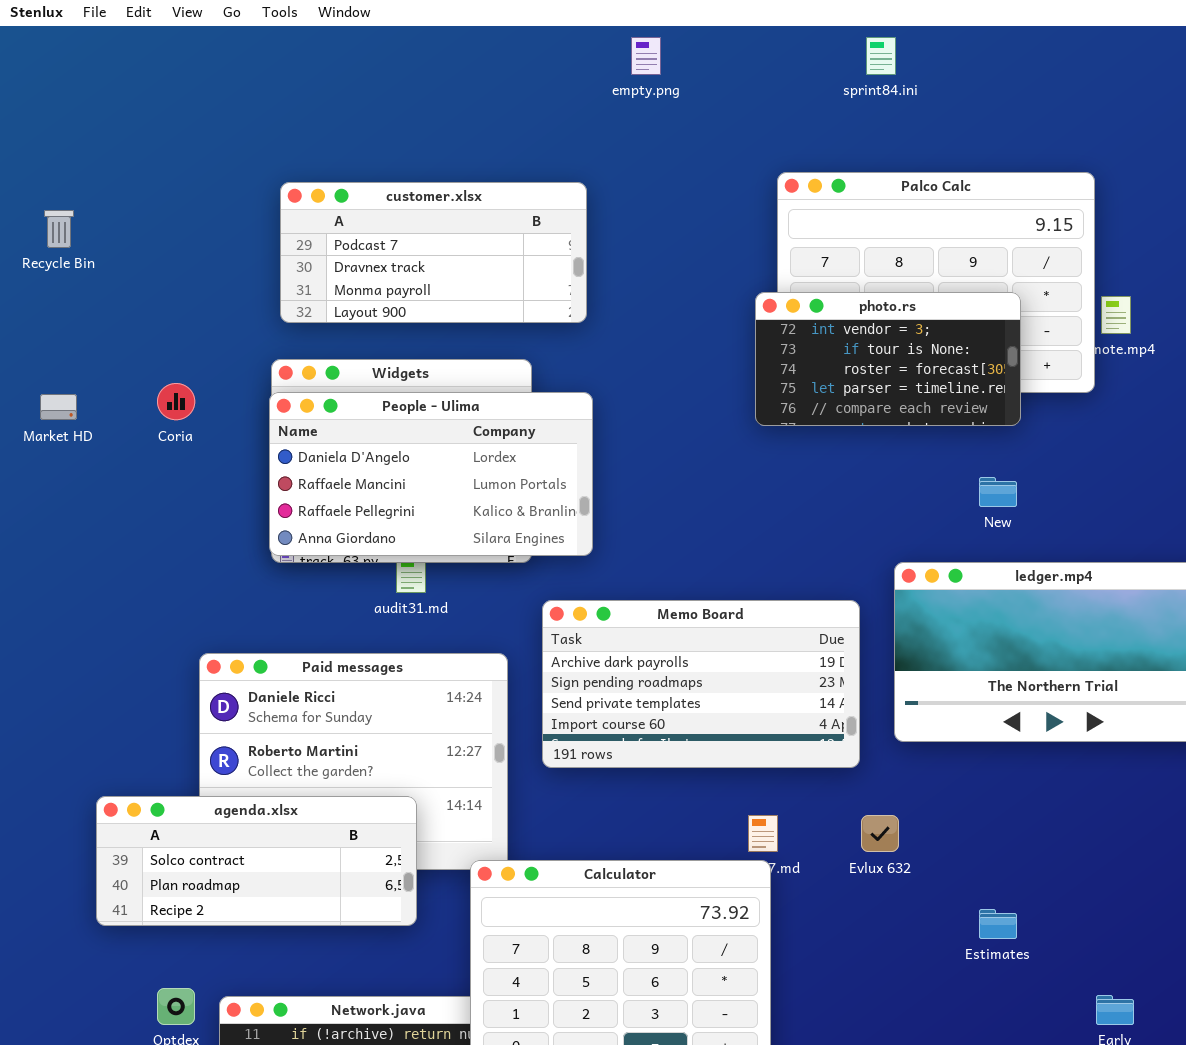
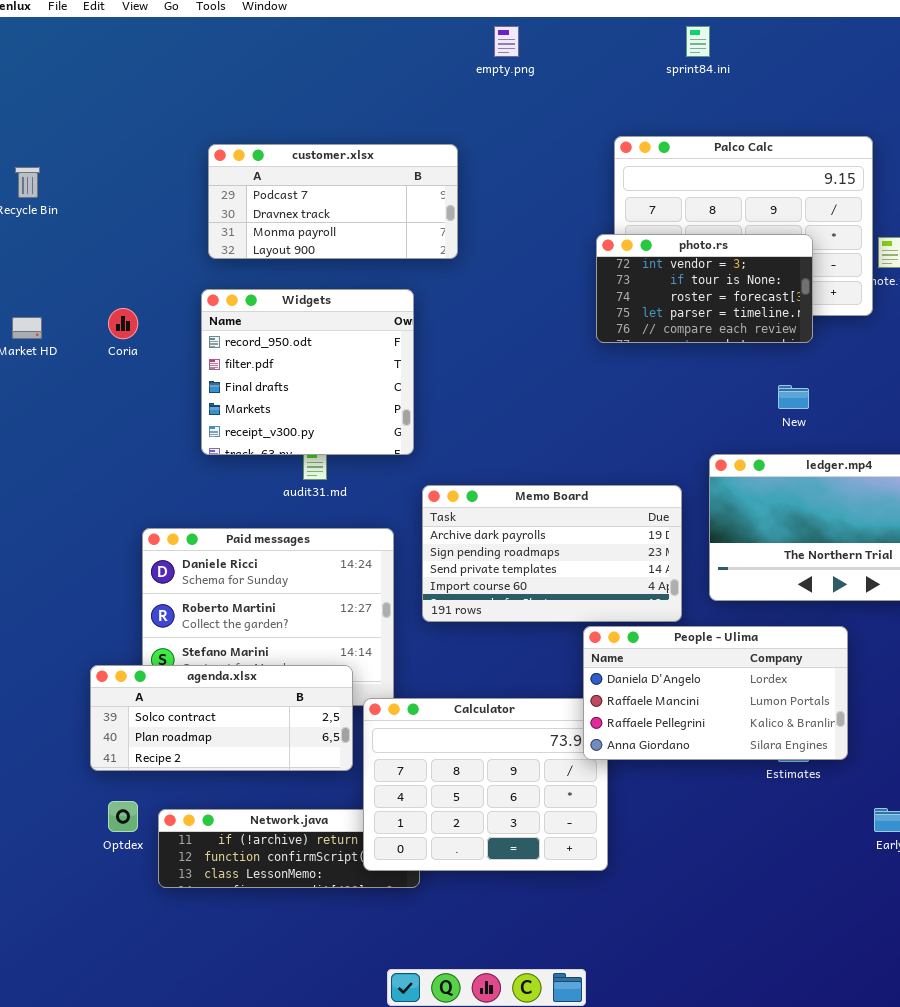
People - Ulima: [269,392,593,556] -> [583,626,848,760], moved
agenda.xlsx: [96,796,417,926] -> [90,665,353,771], moved

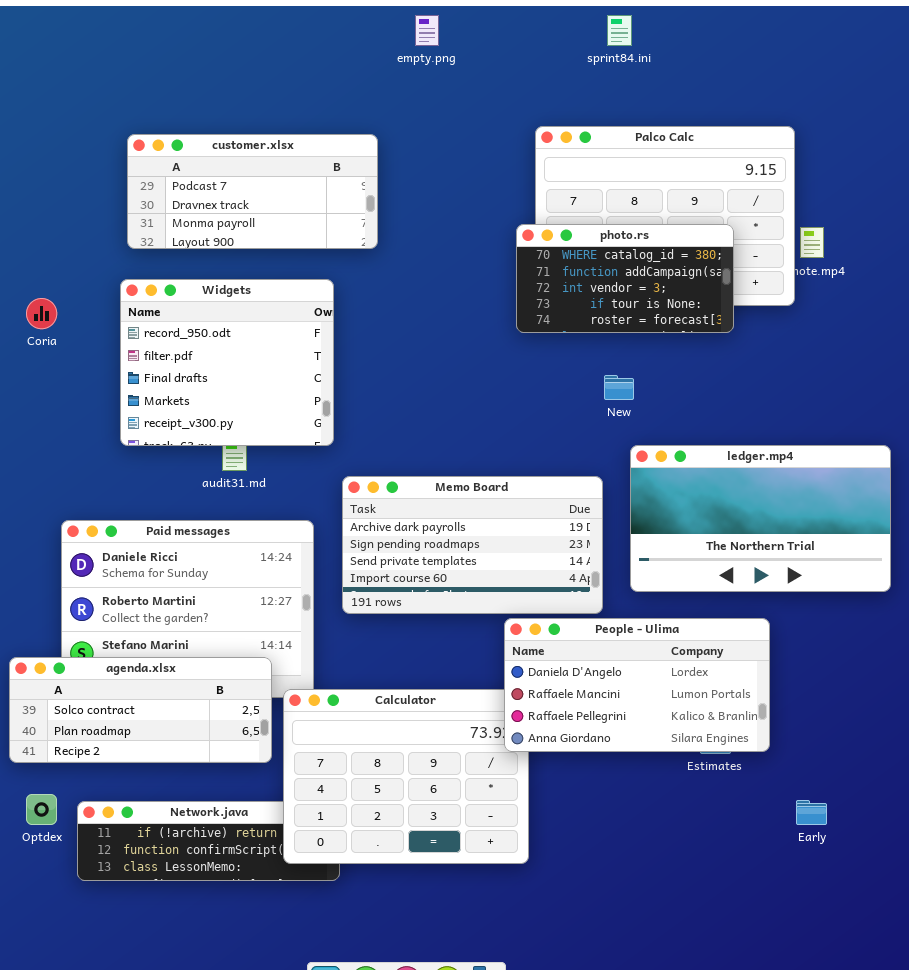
photo.rs: [596,234,813,343] -> [516,224,734,333], scrolled up 2 rows
New: [778,385,809,409] -> [604,375,634,400], moved

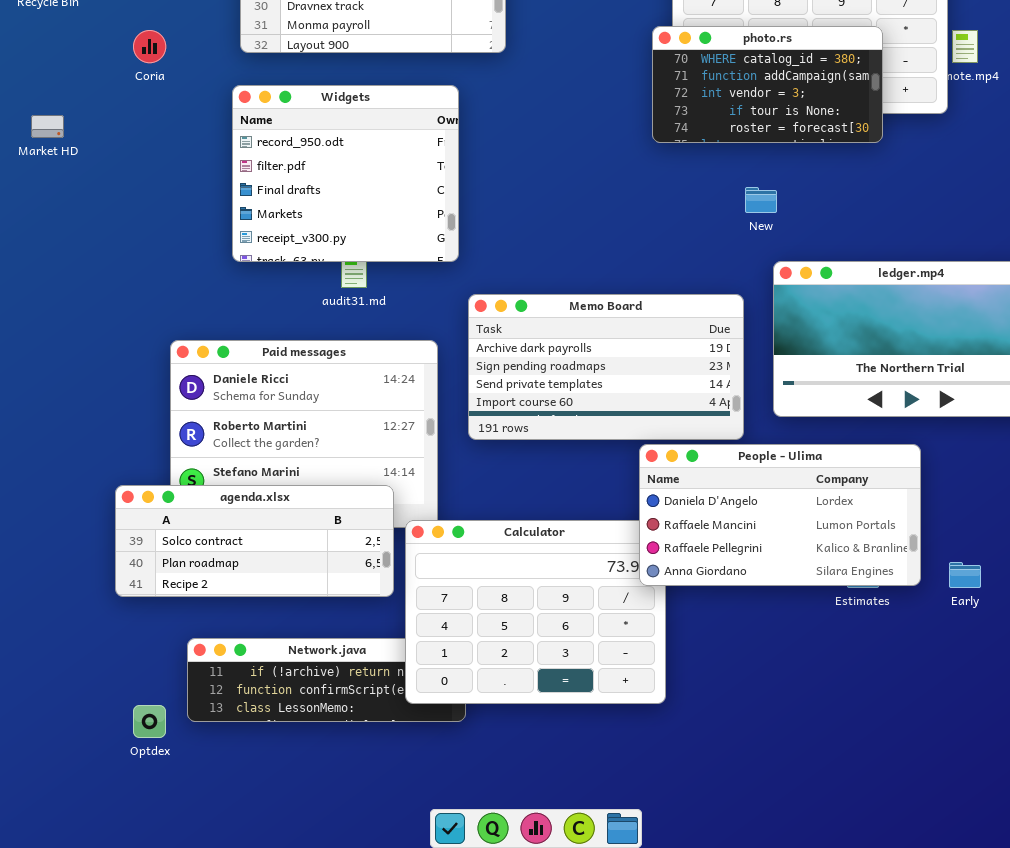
Coria: [26,298,57,329] -> [133,30,166,63], moved
Optdex: [26,794,57,825] -> [133,705,166,738], moved
Early: [796,800,827,825] -> [949,562,981,588], moved

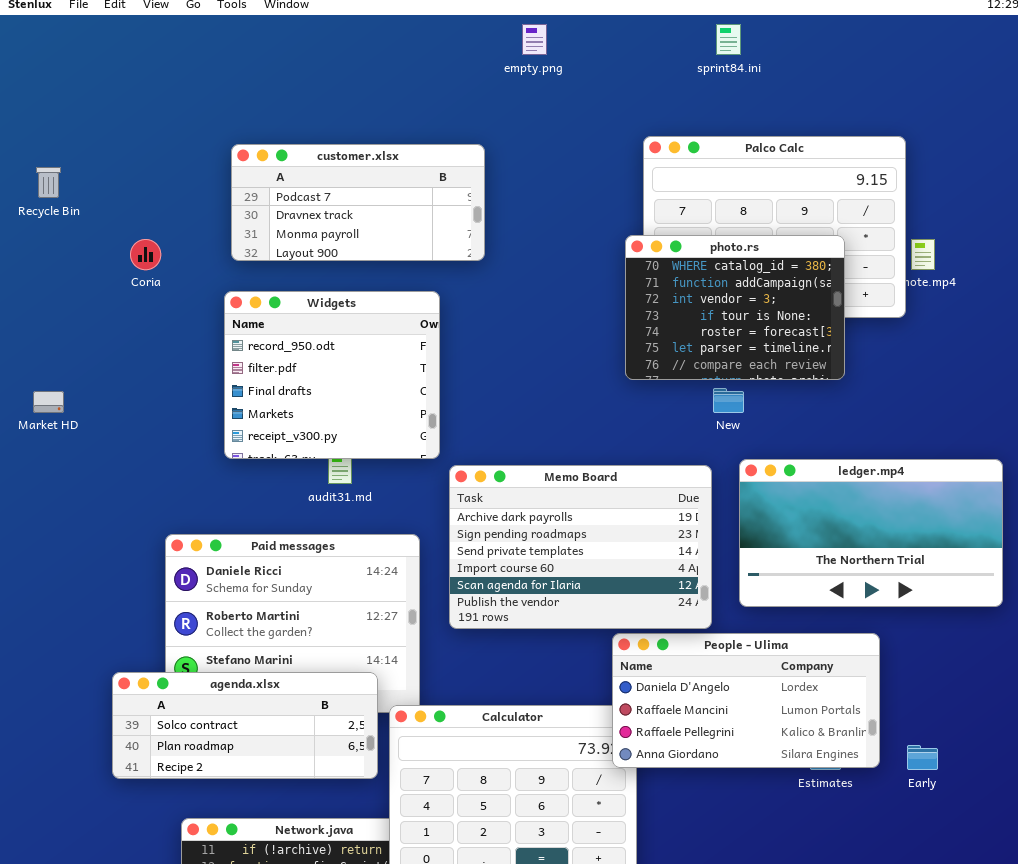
photo.rs: [652,26,883,143] -> [625,235,845,380], resized
Market HD: [31,115,64,138] -> [33,391,64,413], moved
Memo Board: [468,294,744,440] -> [449,465,712,629], resized

